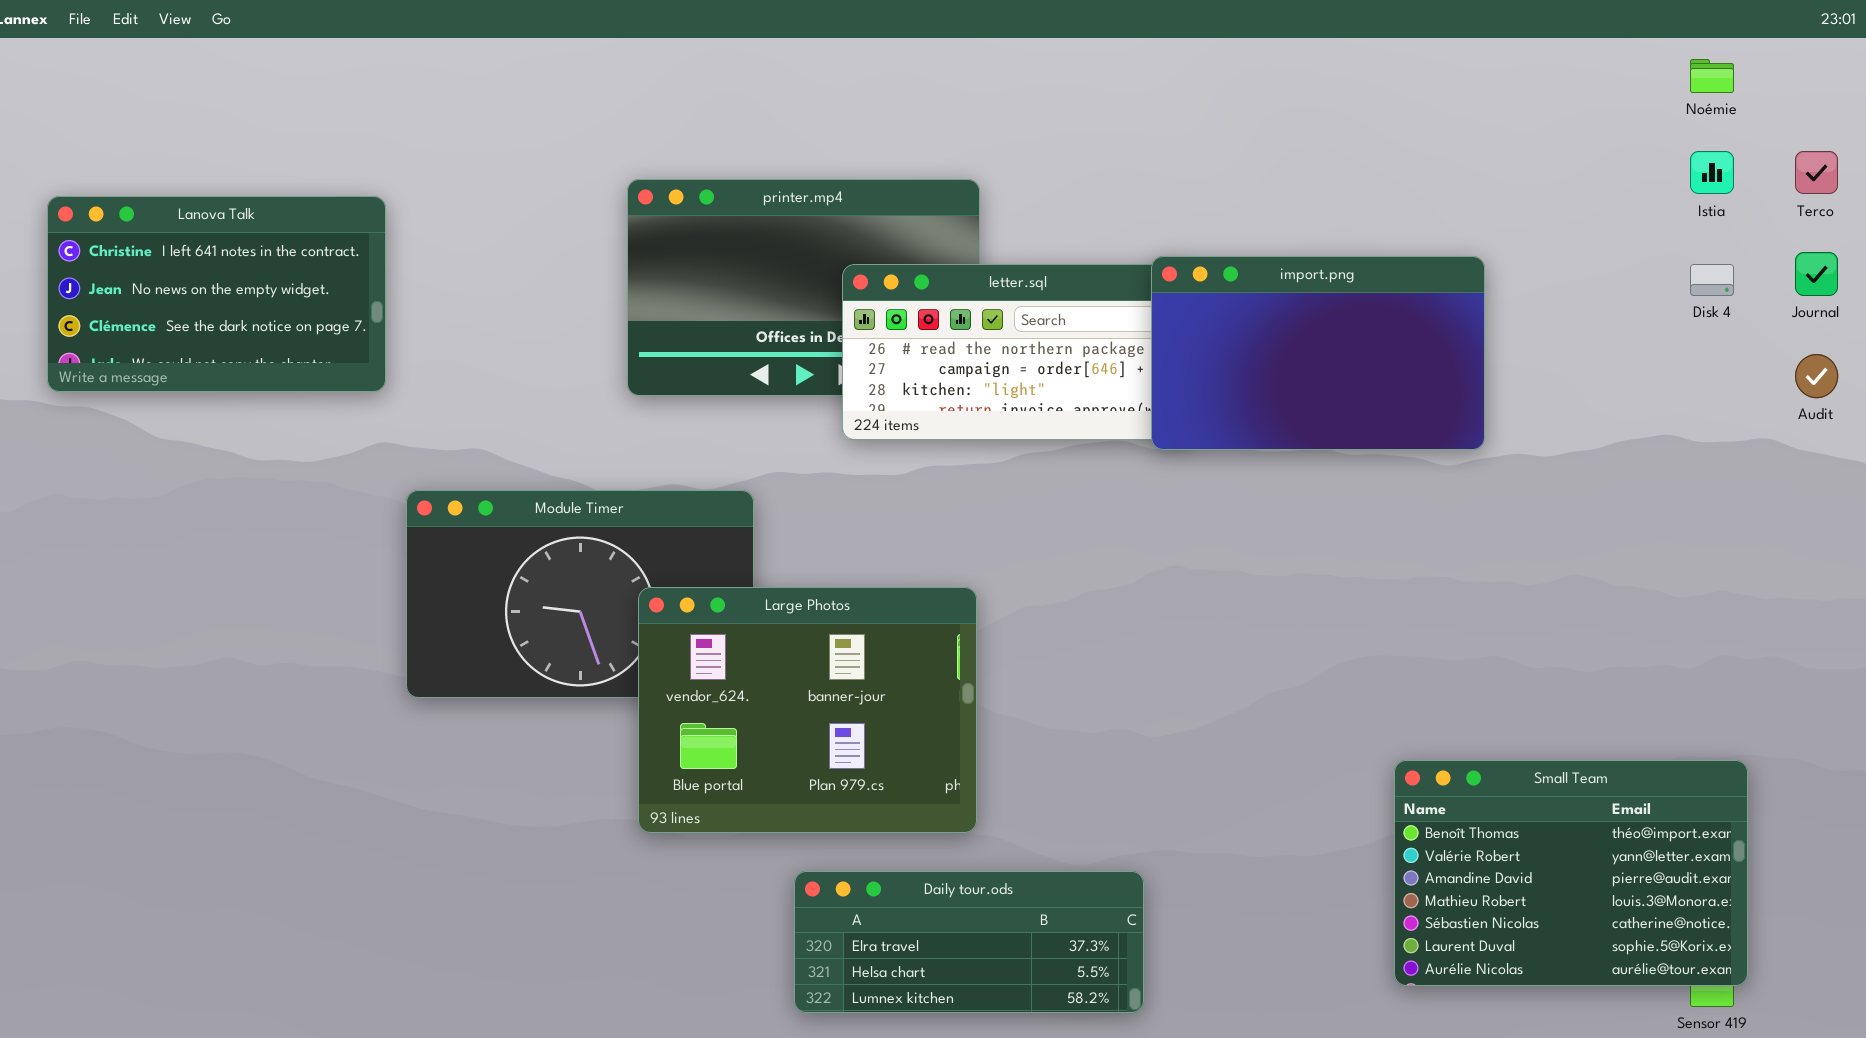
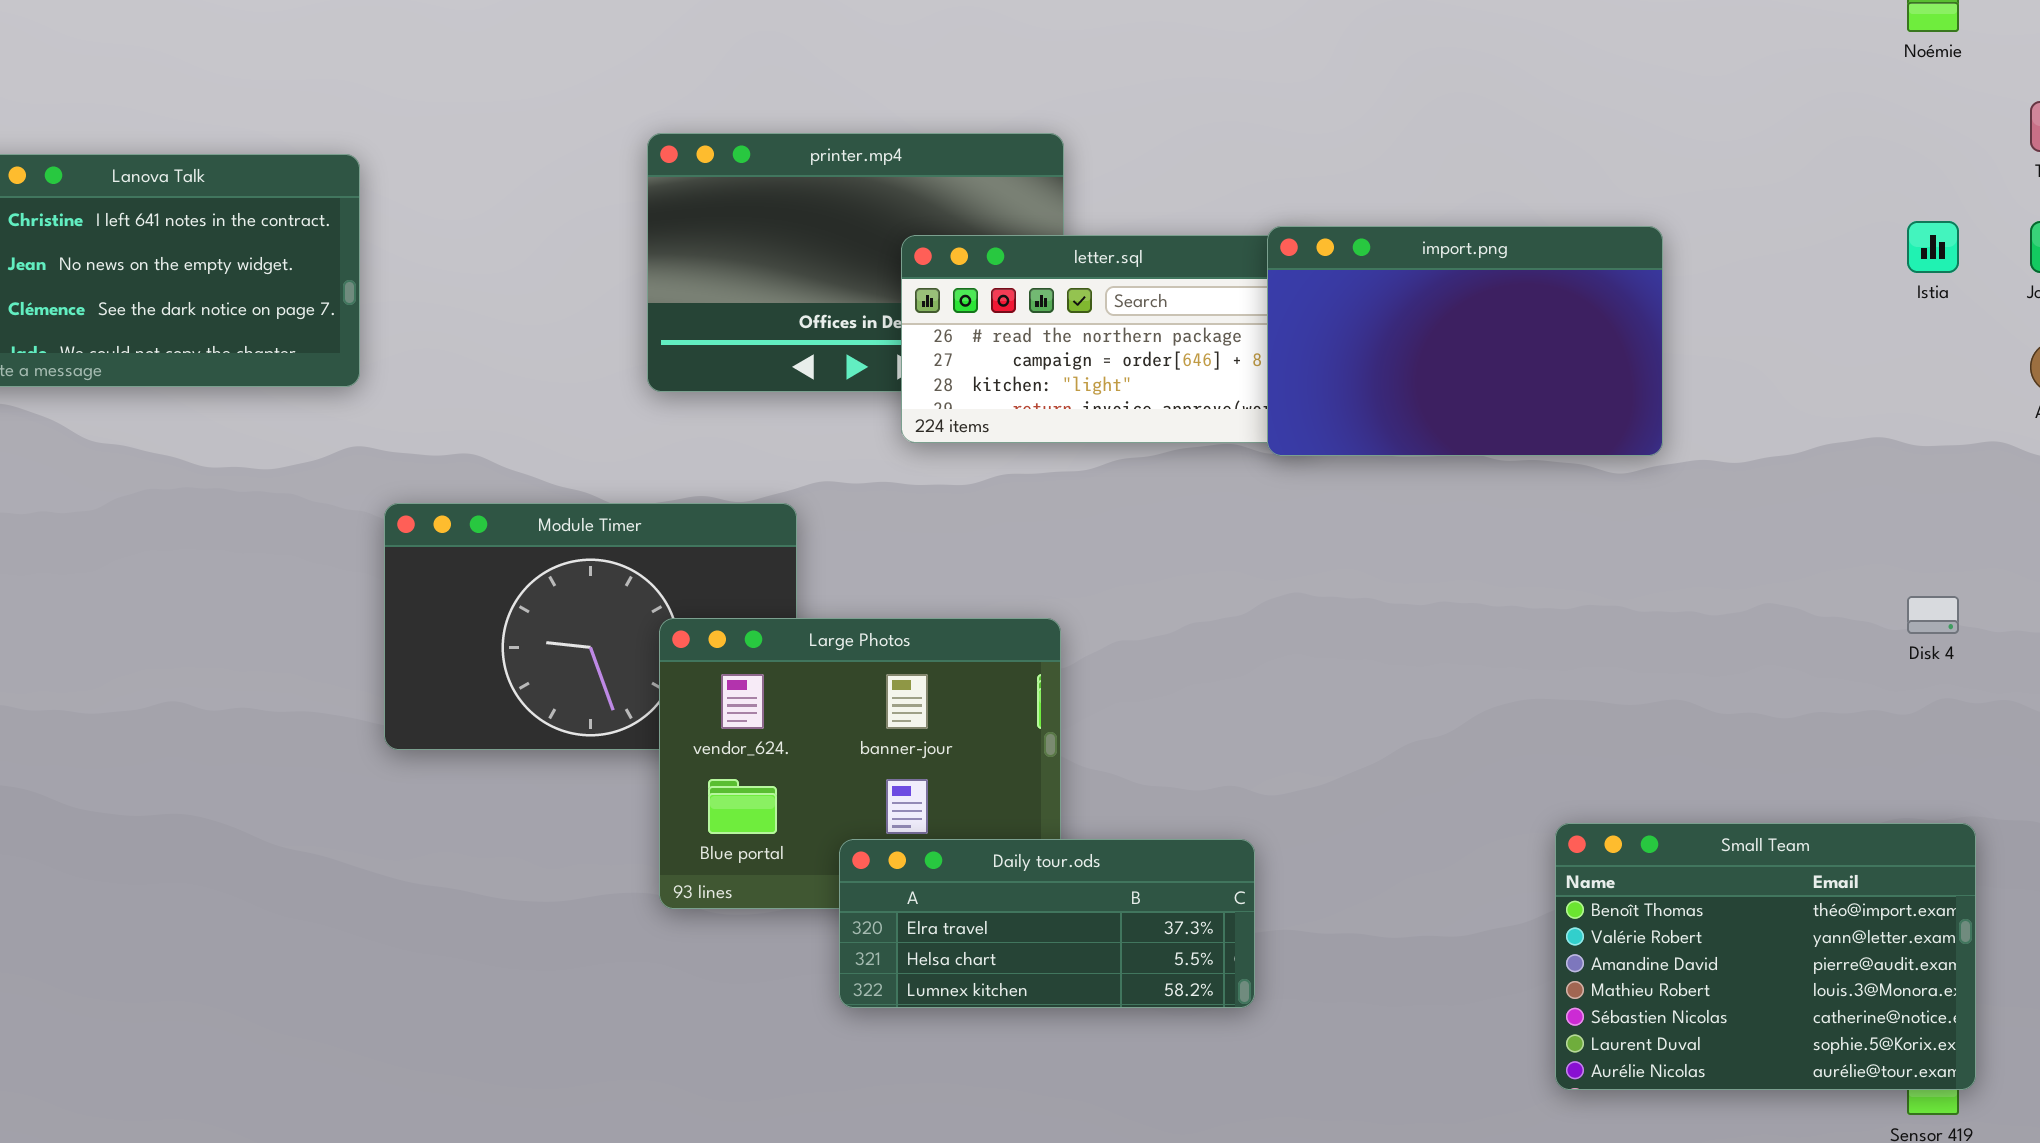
Istia: [1690,151,1734,194] -> [1907,221,1959,273], moved
Disk 4: [1690,264,1734,296] -> [1907,596,1959,634], moved
Daily tour.ods: [794,871,1144,1013] -> [839,839,1255,1008], moved

